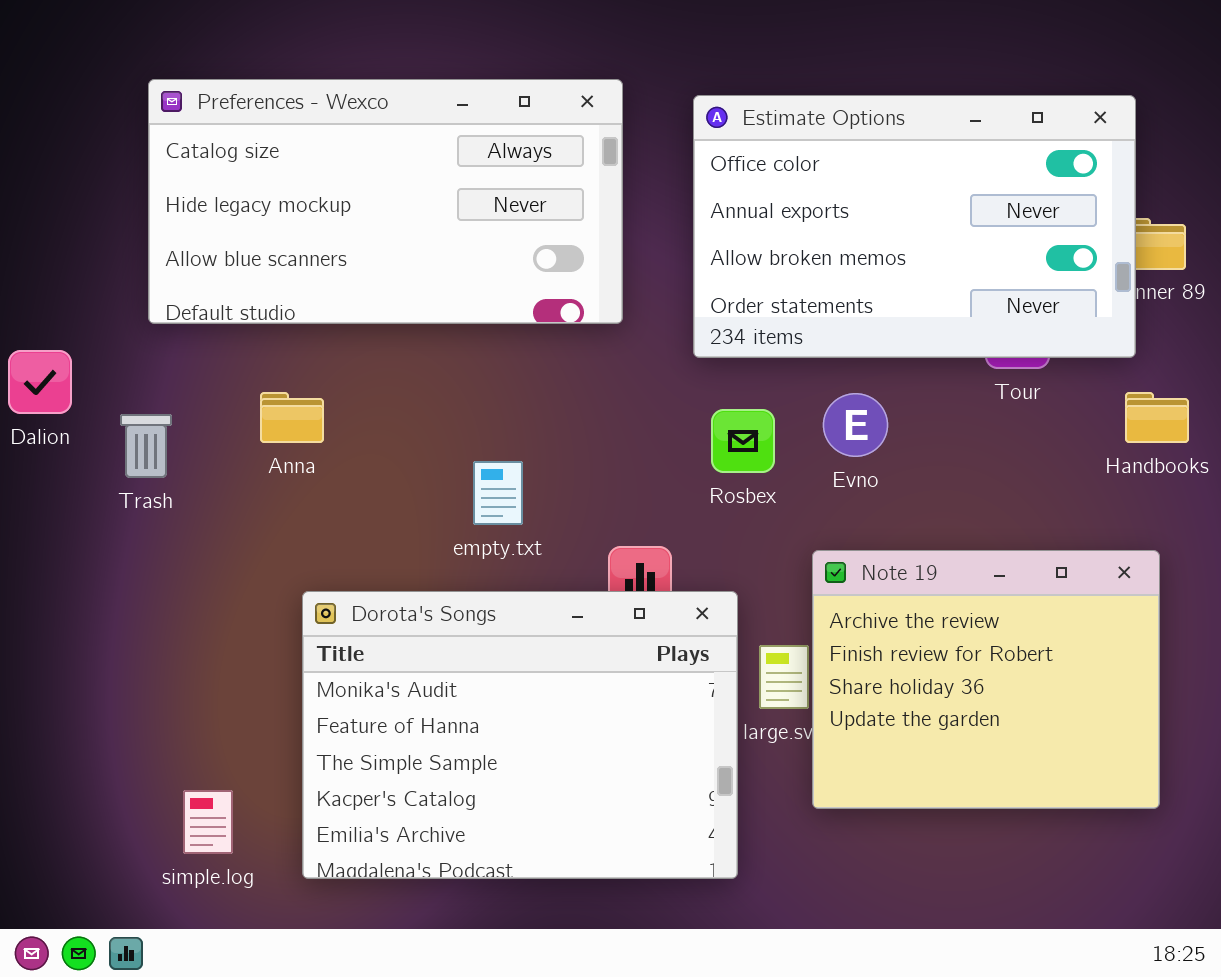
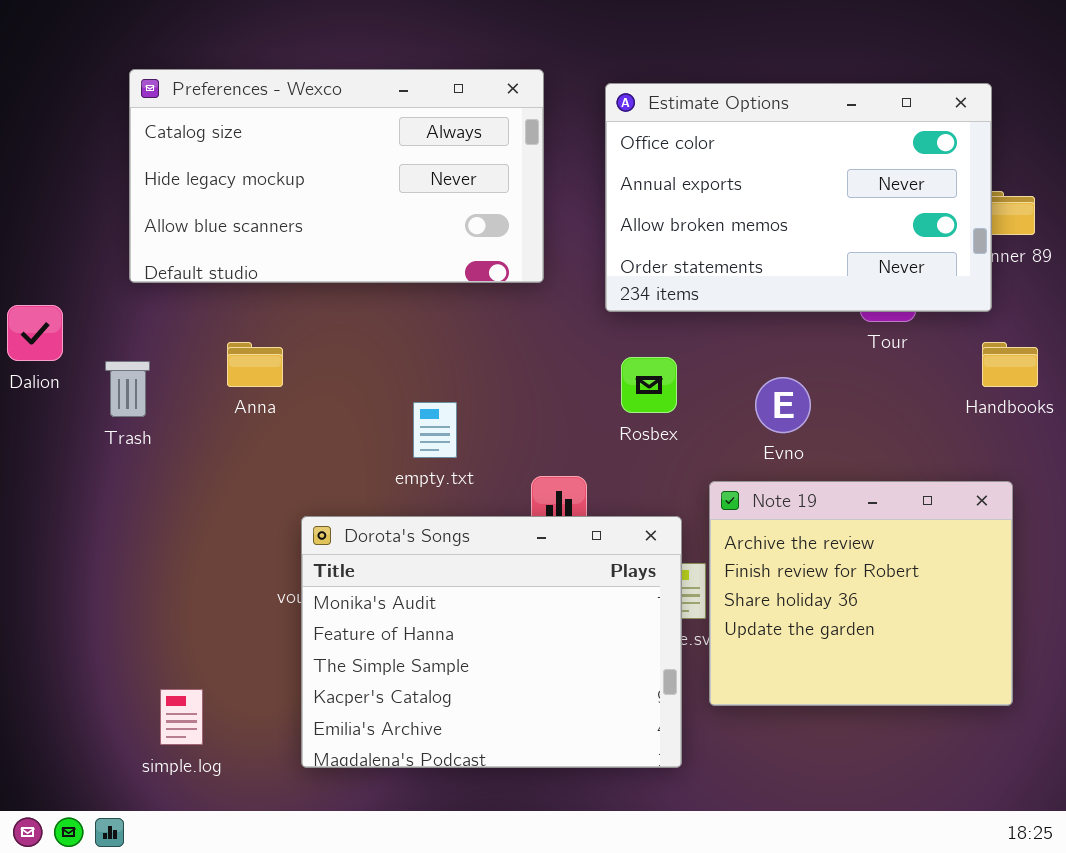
Evno: [823,393,888,457] -> [755,377,811,433], moved
Dorota's Songs: [302,591,738,879] -> [301,516,682,768], moved

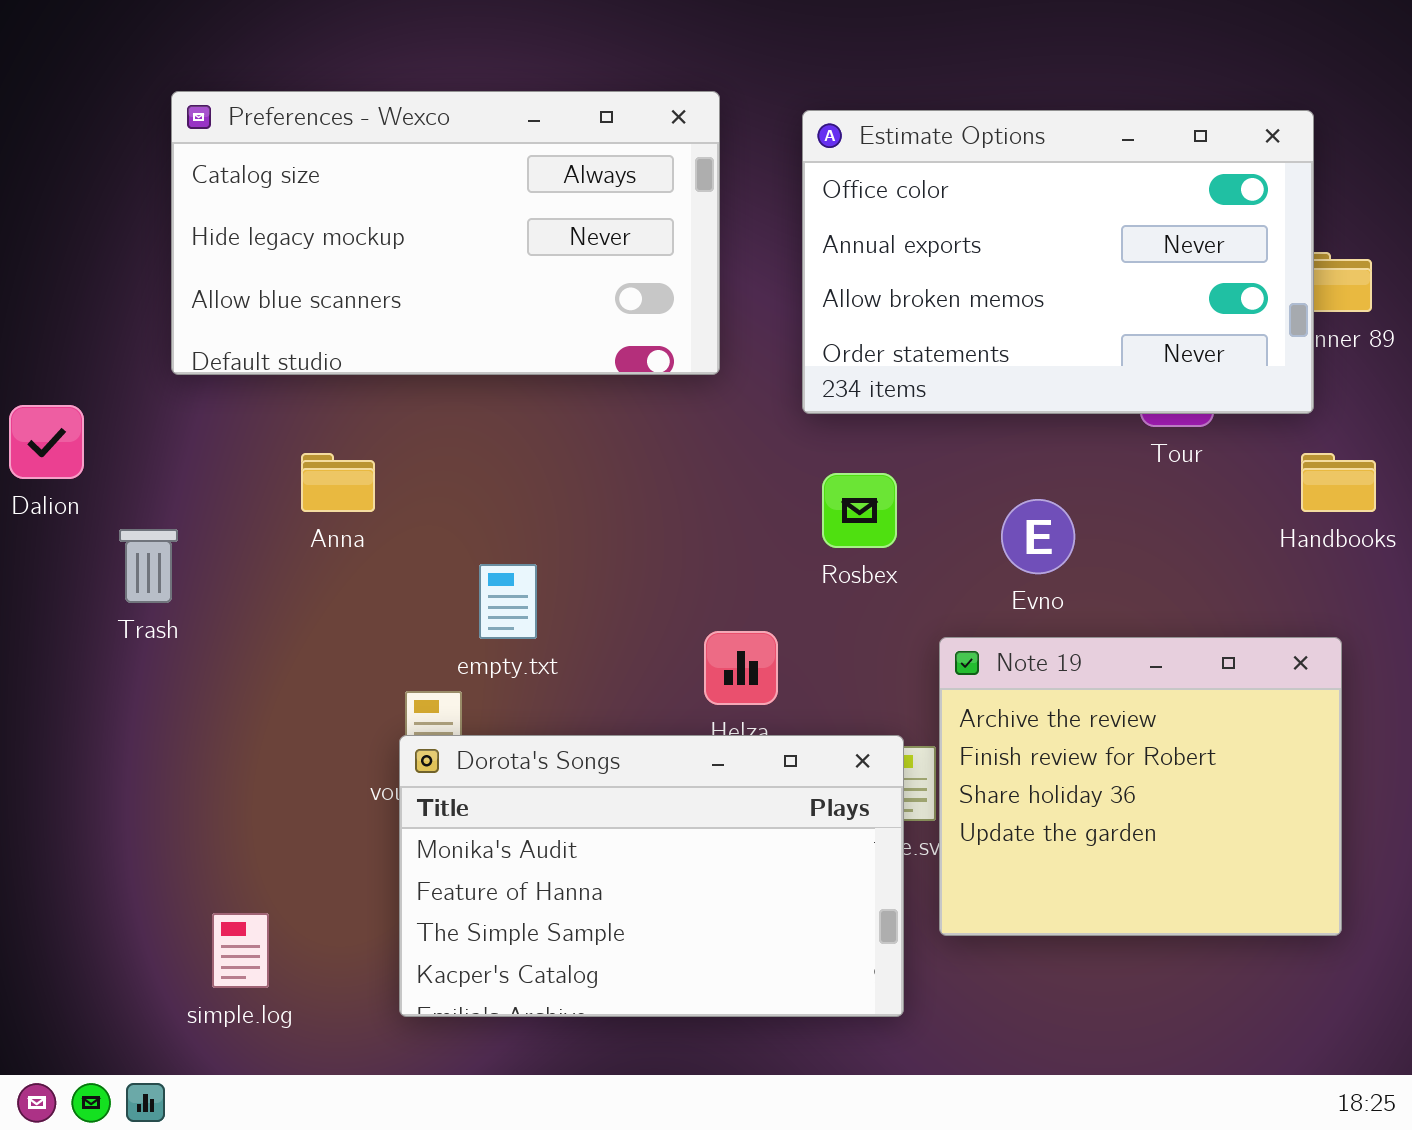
Trash: [105,361,150,417] -> [119,529,178,603], moved
empty.txt: [413,402,457,458] -> [479,564,537,639], moved
Dorota's Songs: [301,516,682,768] -> [399,735,904,1017], resized

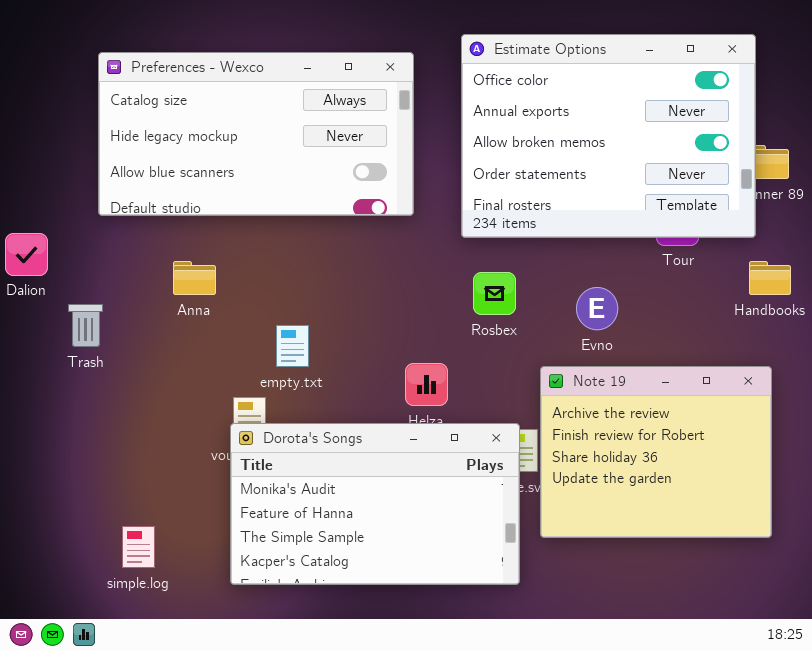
Estimate Options: [802,110,1314,414] -> [461,34,756,238], resized

